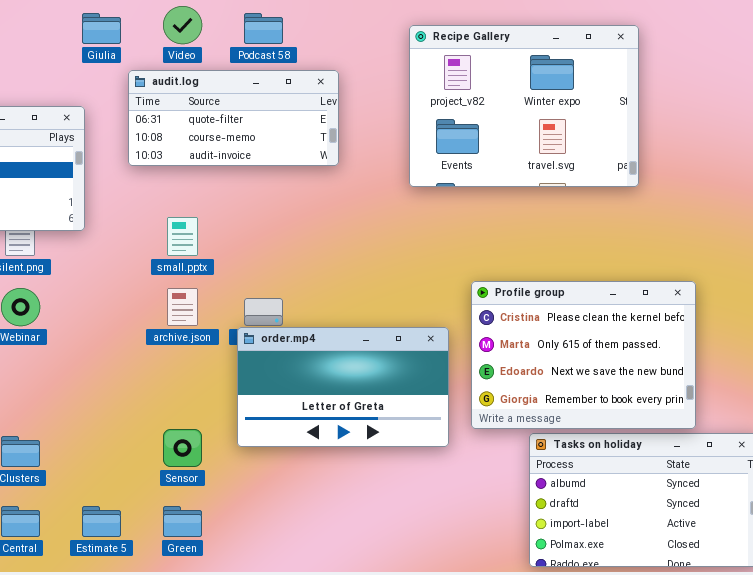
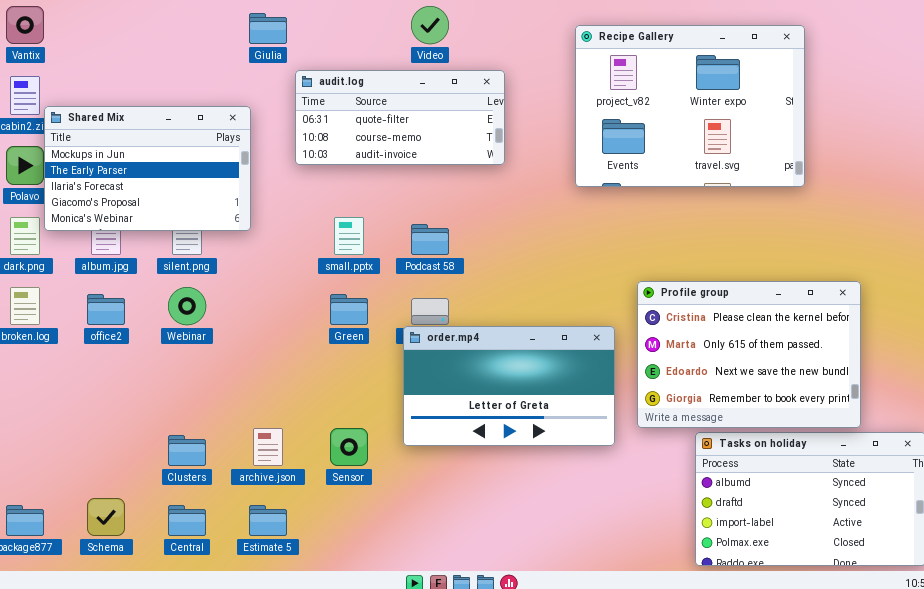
Video: [163,6,202,44] -> [411,6,449,44], moved
Podcast 58: [244,13,283,44] -> [411,224,449,255], moved
archive.json: [167,288,198,326] -> [253,428,283,466], moved
Green: [163,506,202,537] -> [330,294,368,325], moved

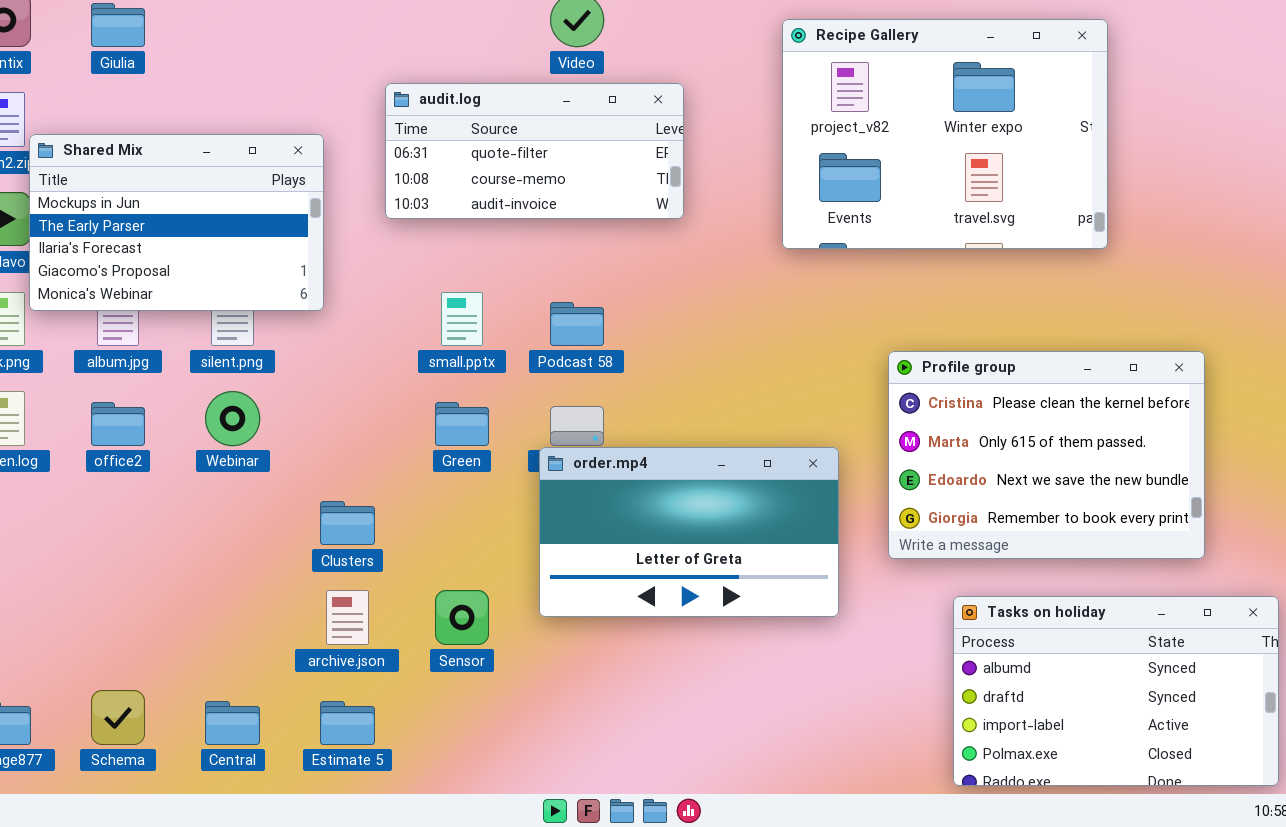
Giulia: [249,13,287,44] -> [91,3,145,47], moved
Profile group: [637,281,861,428] -> [888,351,1205,559], moved
Clusters: [168,435,206,466] -> [320,501,375,545], moved

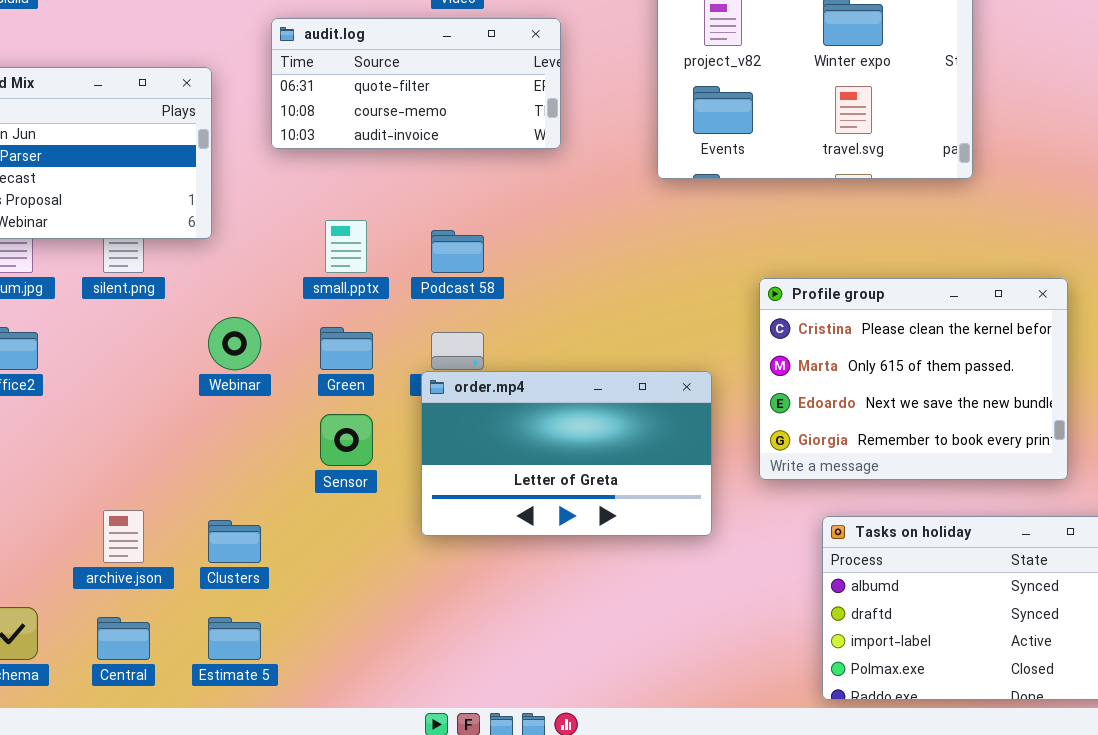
Webinar: [205,391,260,446] -> [208,317,261,370], moved
Clusters: [320,501,375,545] -> [208,520,261,563], moved
archive.json: [326,590,369,645] -> [103,510,144,563], moved
Sensor: [435,590,489,645] -> [320,414,373,466], moved

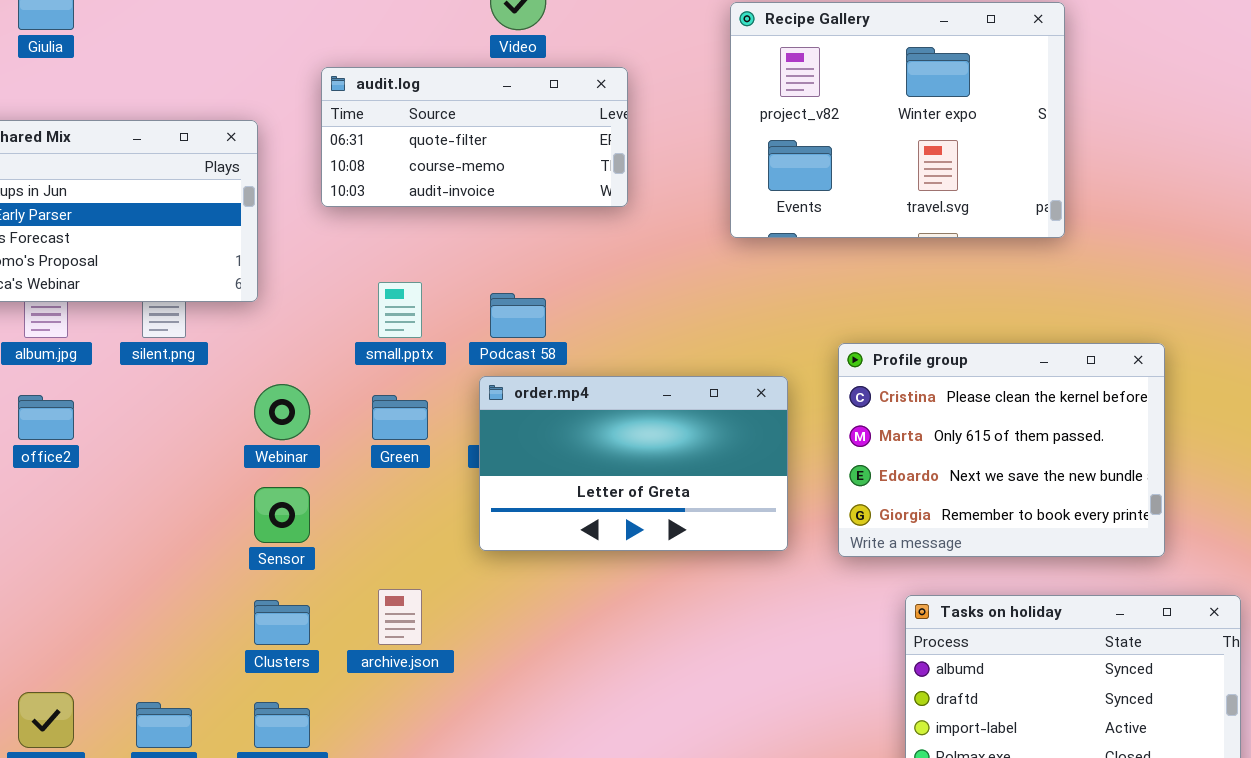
order.mp4: [421,371,712,536] -> [479,376,788,551], moved
Sensor: [320,414,373,466] -> [254,487,310,543], moved
archive.json: [103,510,144,563] -> [378,589,422,645], moved

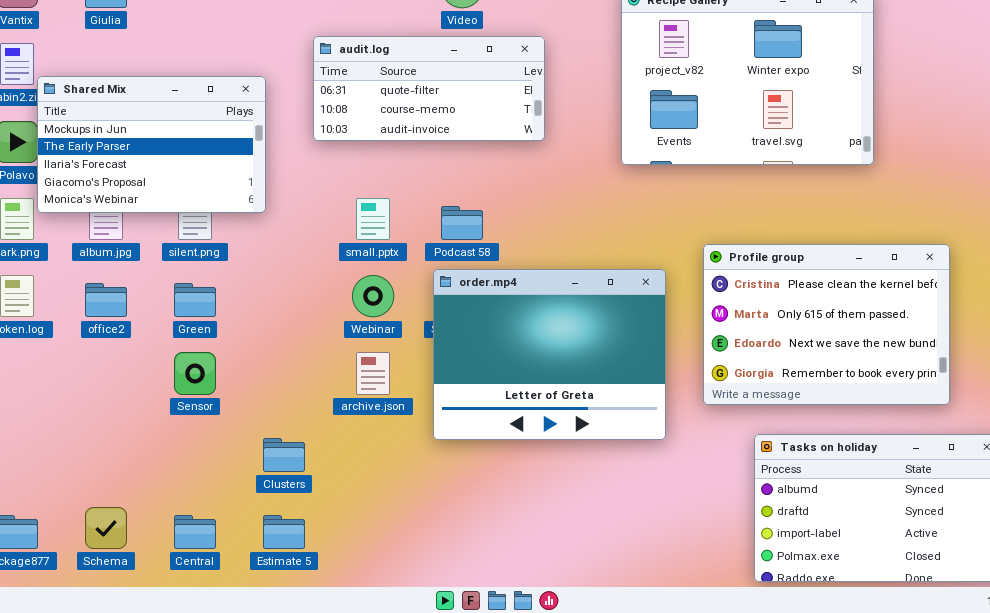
order.mp4: [479,376,788,551] -> [433,269,666,440], resized
Webinar: [254,384,310,440] -> [352,275,394,317], moved
Green: [372,395,428,440] -> [174,283,216,317], moved
Sensor: [254,487,310,543] -> [174,352,216,395], moved
archive.json: [378,589,422,645] -> [356,352,390,395], moved

